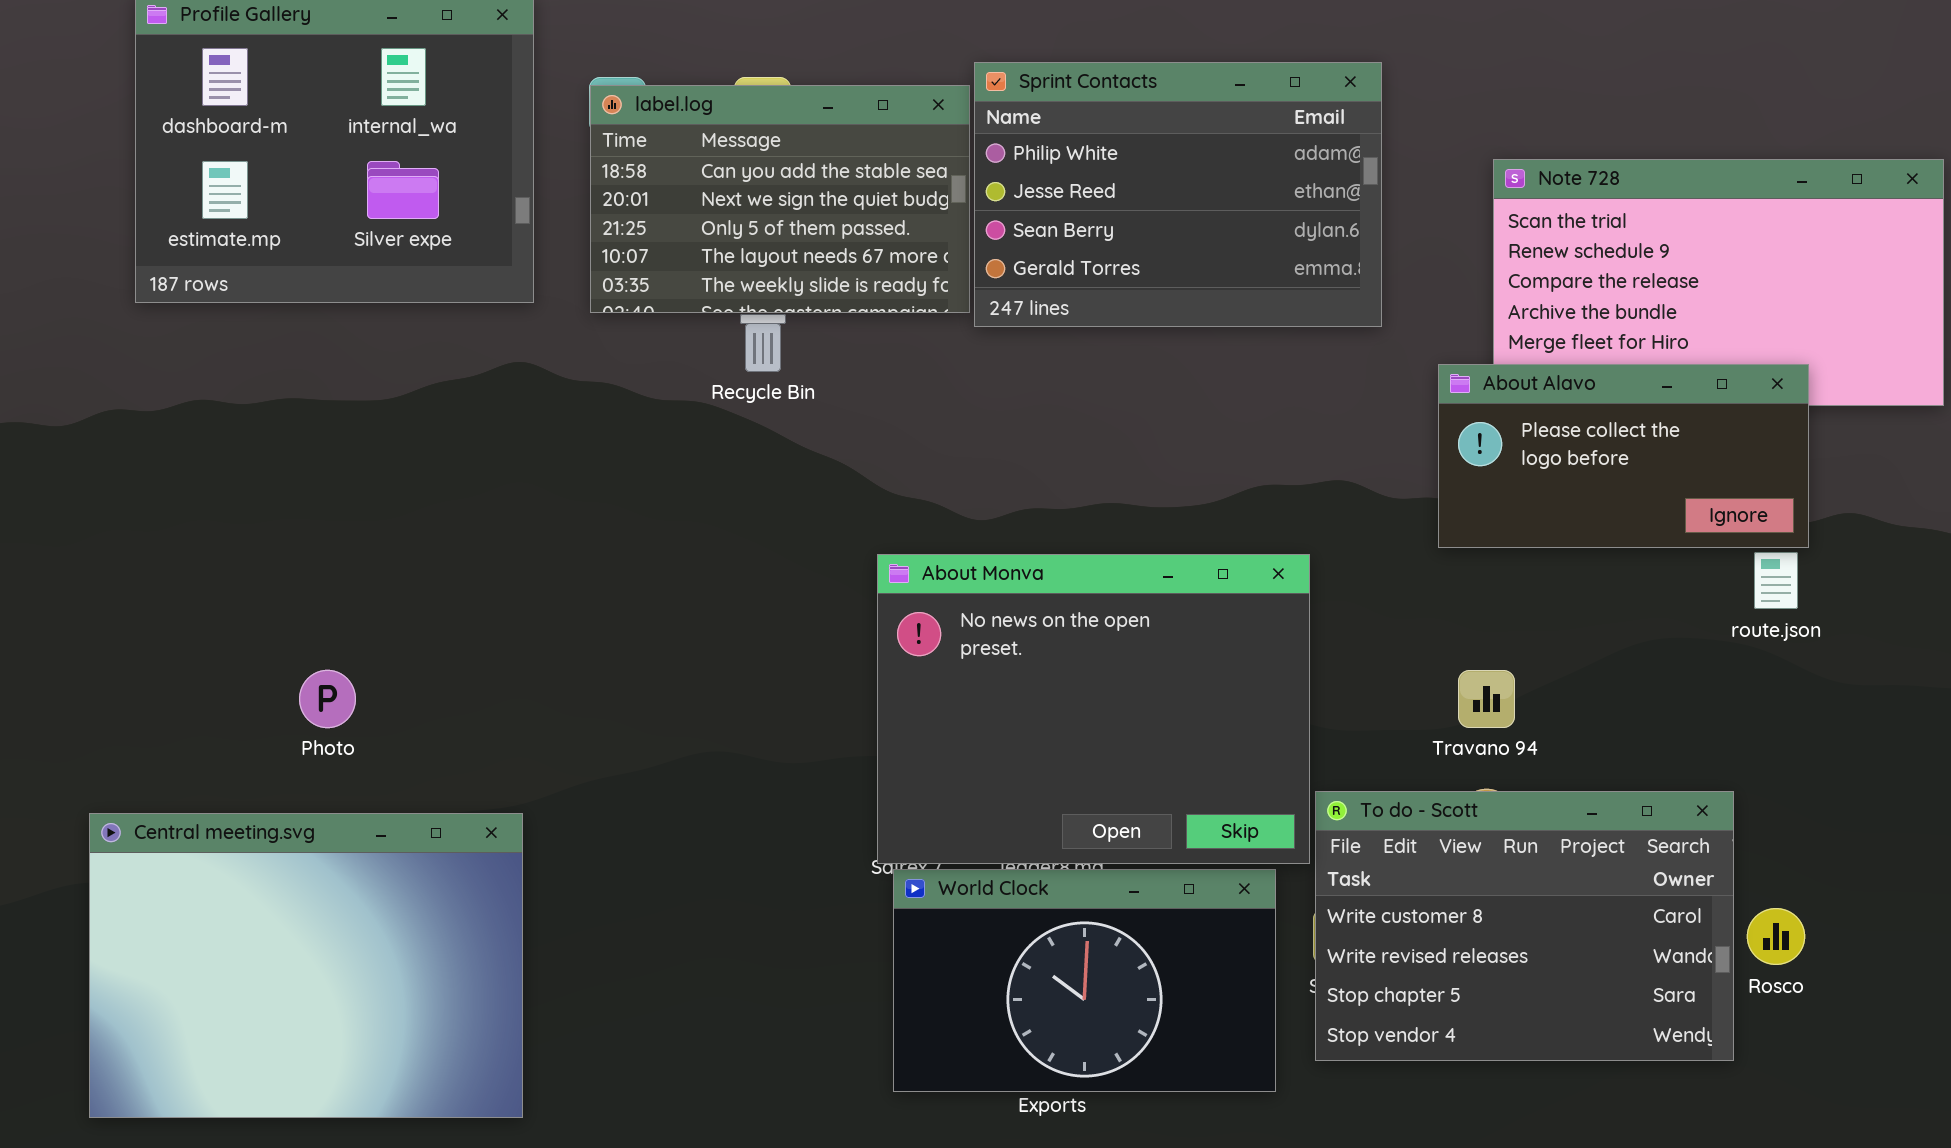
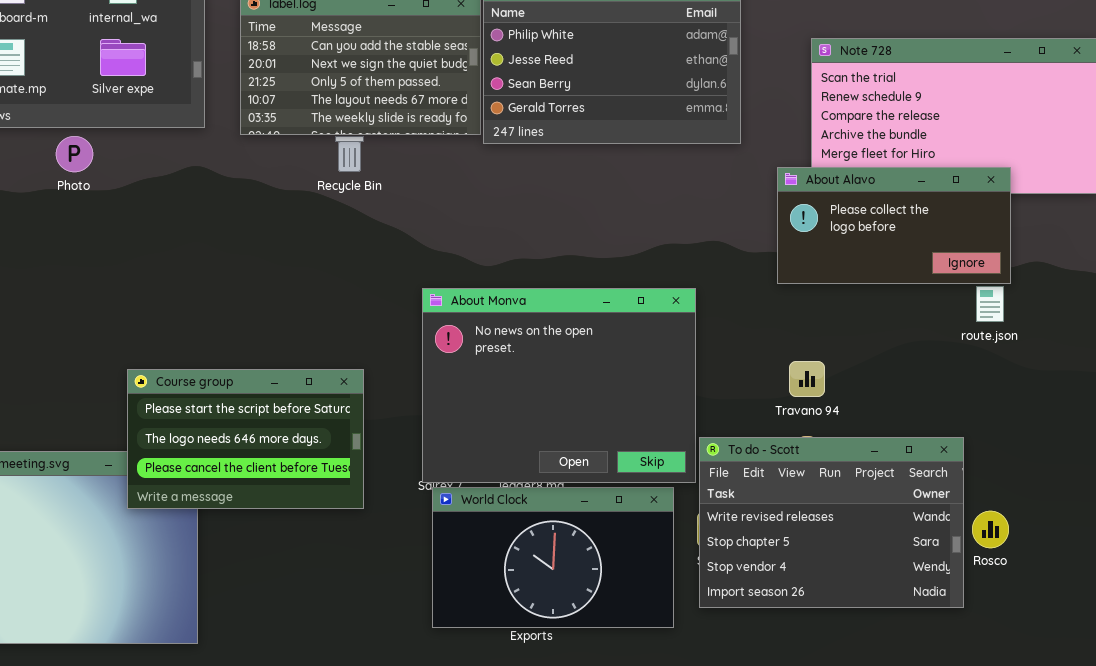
Photo: [299,670,356,728] -> [56,136,93,172], moved
Course group: none -> [127,369,364,509], opened
To do - Scott: [1315,791,1734,1061] -> [699,437,964,608], scrolled down 1 row

